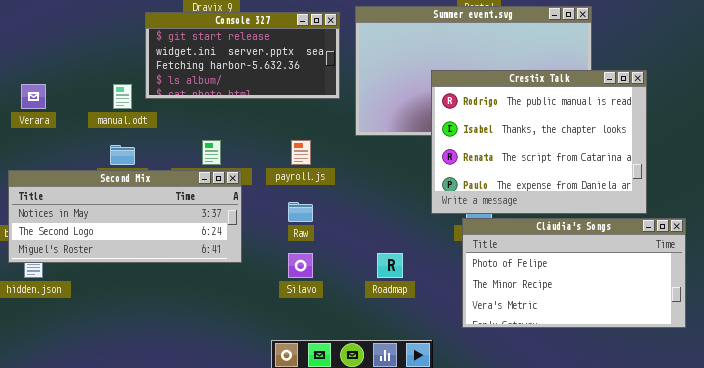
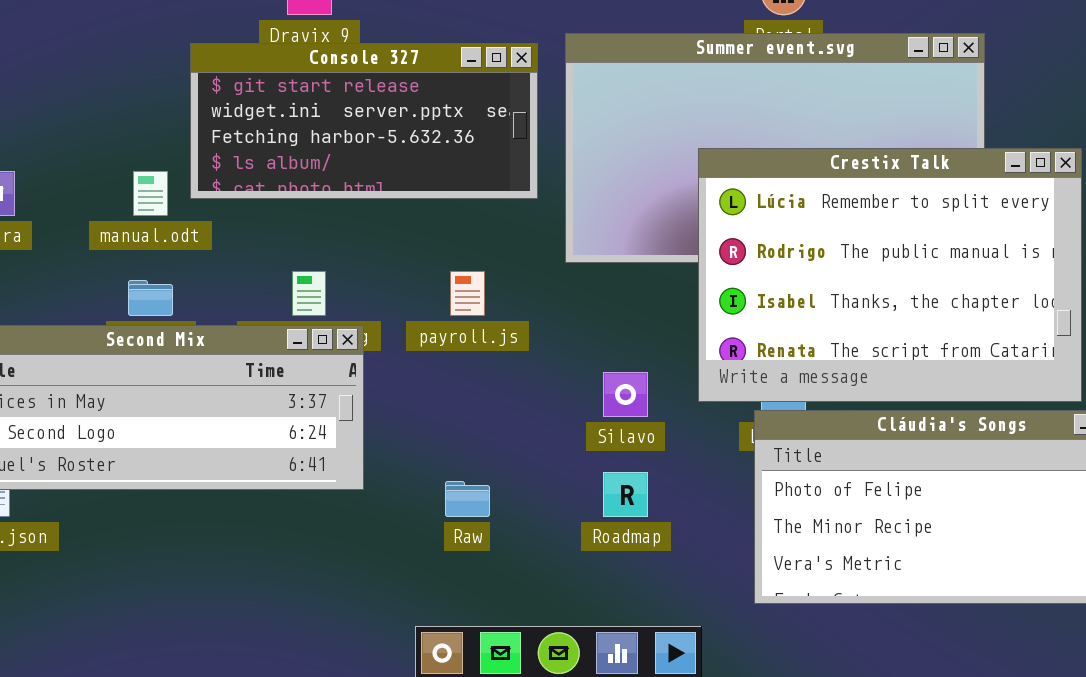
Crestix Talk: [431,70,647,214] -> [698,148,1082,402], scrolled up 1 row
Raw: [288,202,313,222] -> [445,481,490,517], moved
Silavo: [288,253,313,278] -> [603,372,648,417], moved

